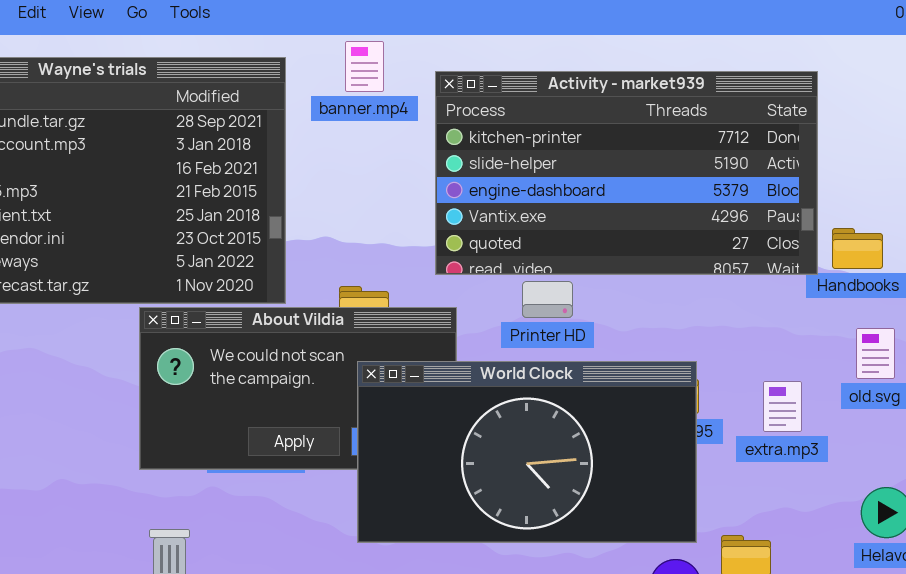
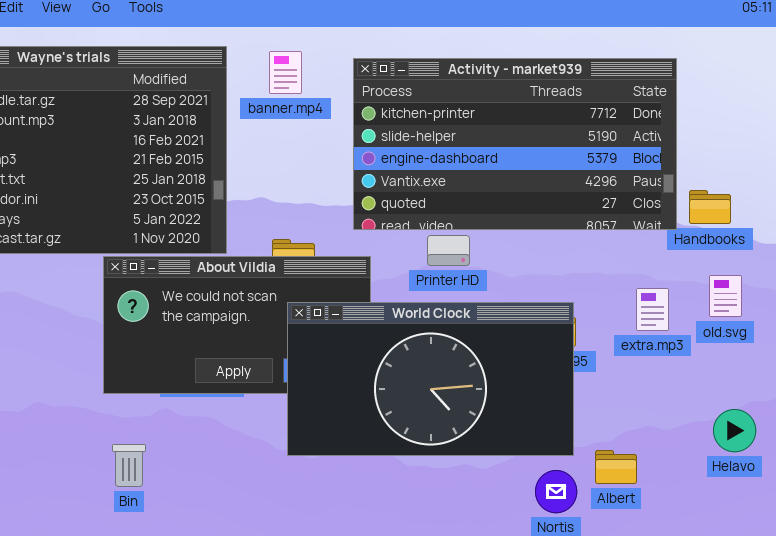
banner.mp4: [345,41,384,92] -> [269,51,302,94], moved
extra.mp3: [763,381,802,432] -> [636,288,669,331], moved

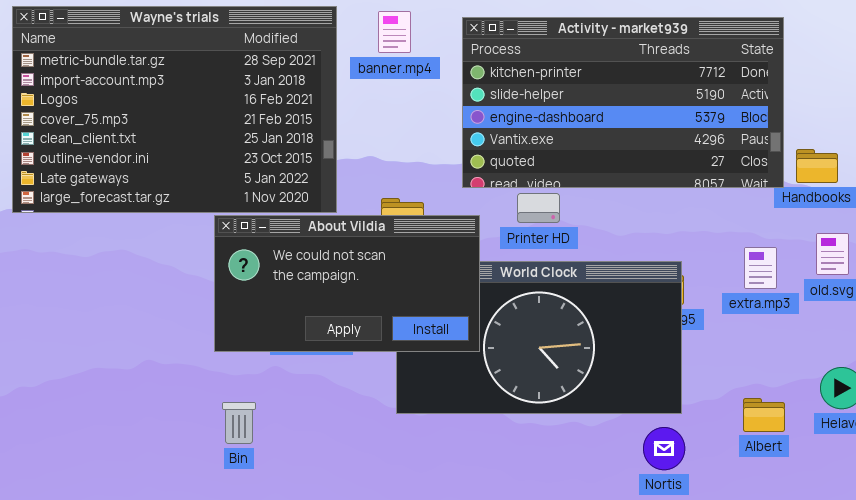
Printer HD: [427,235,470,266] -> [517,193,560,223], moved
About Vildia: [103,256,371,394] -> [214,215,480,352], raised
Albert: [595,450,637,484] -> [743,398,785,432], moved

